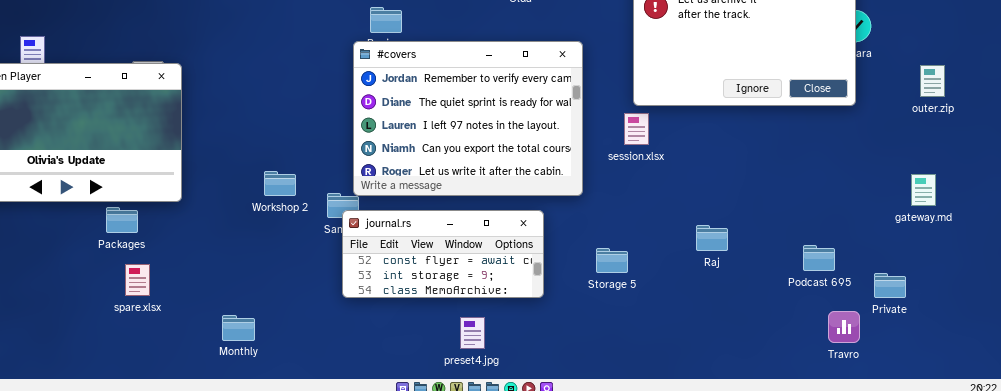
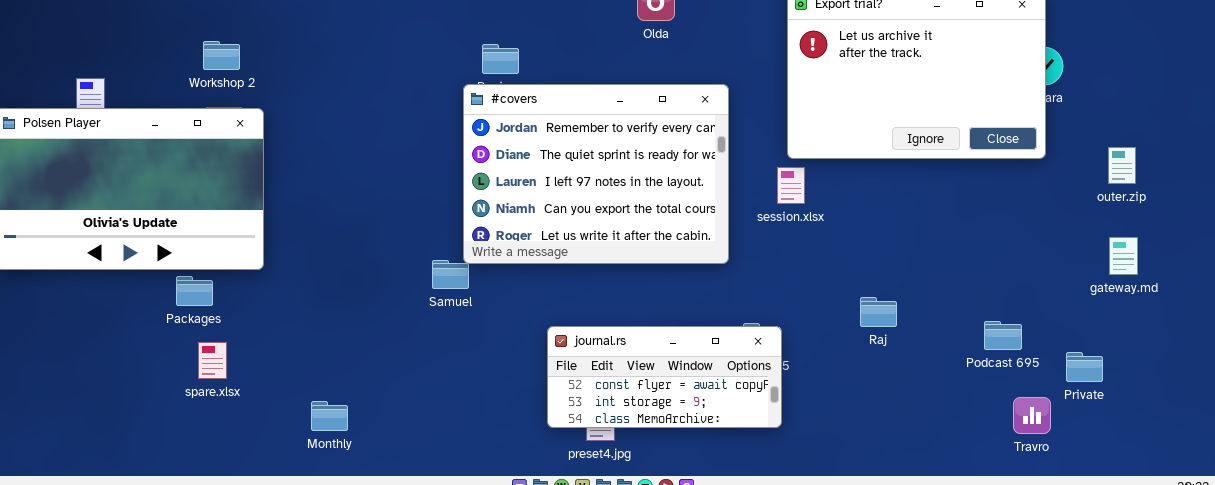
outer.zip: [920,65,945,97] -> [1108,147,1136,184], moved
Workshop 2: [264,171,296,196] -> [203,41,240,70], moved
journal.rs: [342,210,544,298] -> [547,326,782,428], moved

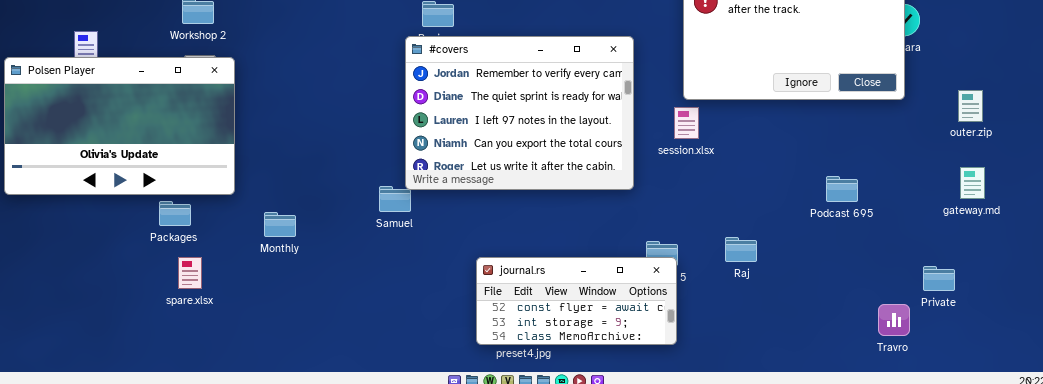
Raj: [860,297,897,327] -> [725,237,757,262], moved
Podcast 695: [984,321,1022,350] -> [826,176,858,202], moved
journal.rs: [547,326,782,428] -> [476,257,677,345], moved
Monthly: [311,401,348,431] -> [264,212,296,237], moved

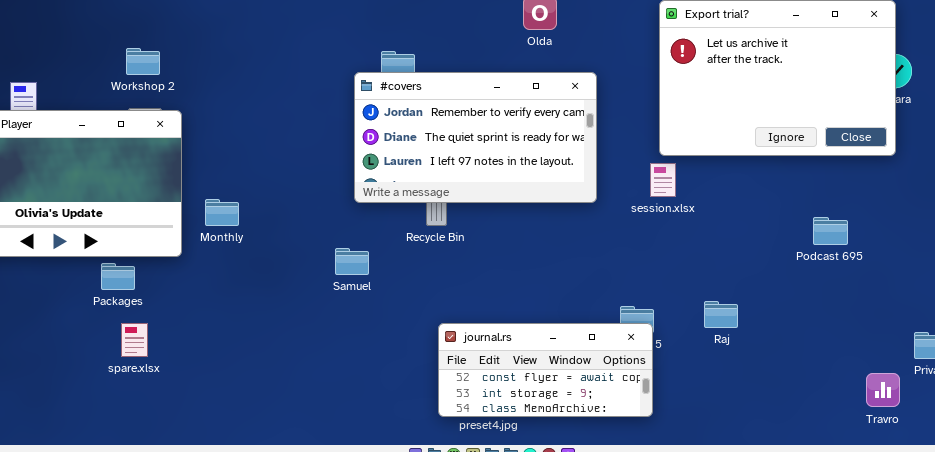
#covers: [405,36,634,190] -> [354,72,597,203], moved, resized
Podcast 695: [826,176,858,202] -> [813,217,848,245], moved
Monthly: [264,212,296,237] -> [205,199,239,226], moved

